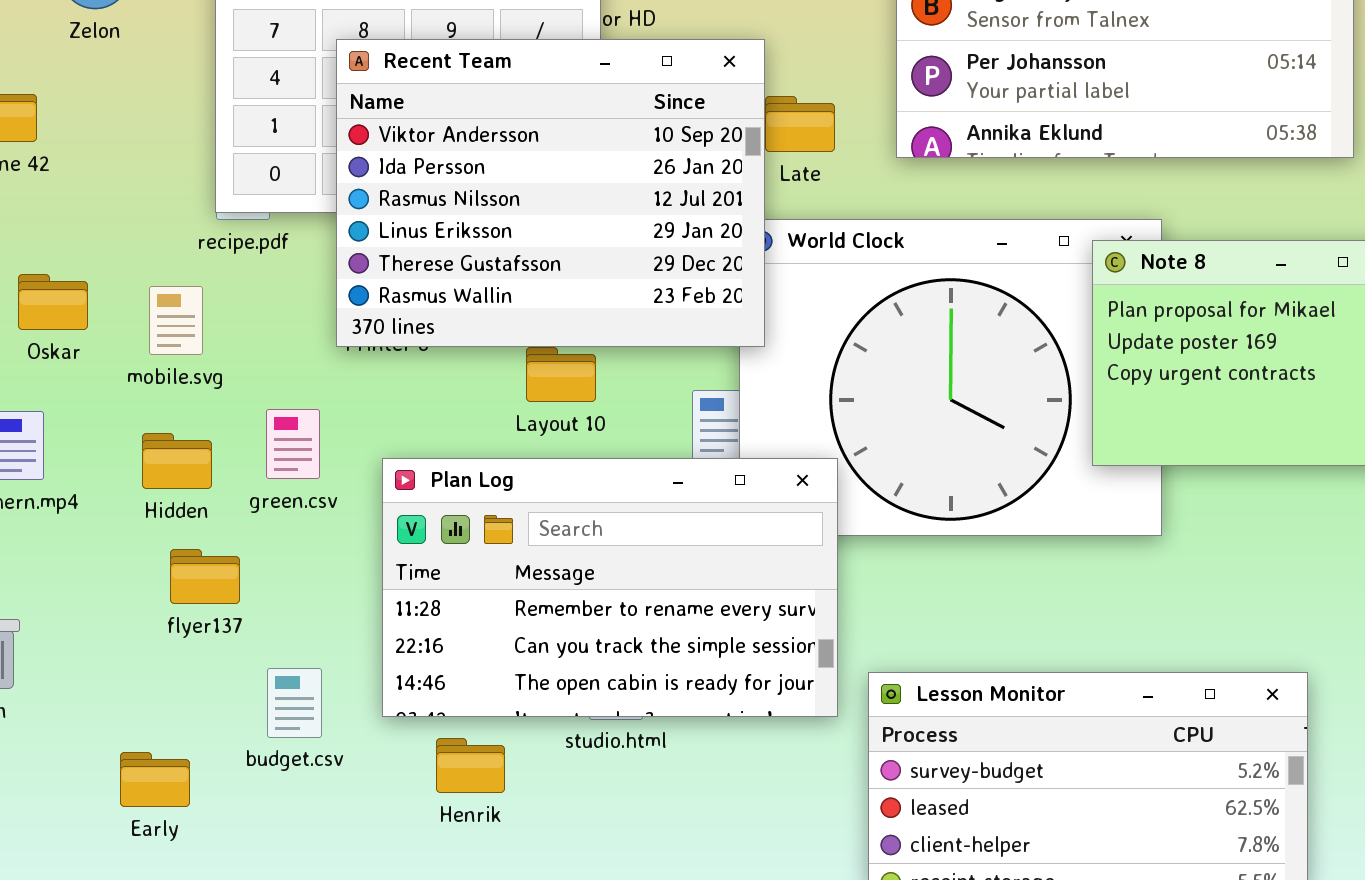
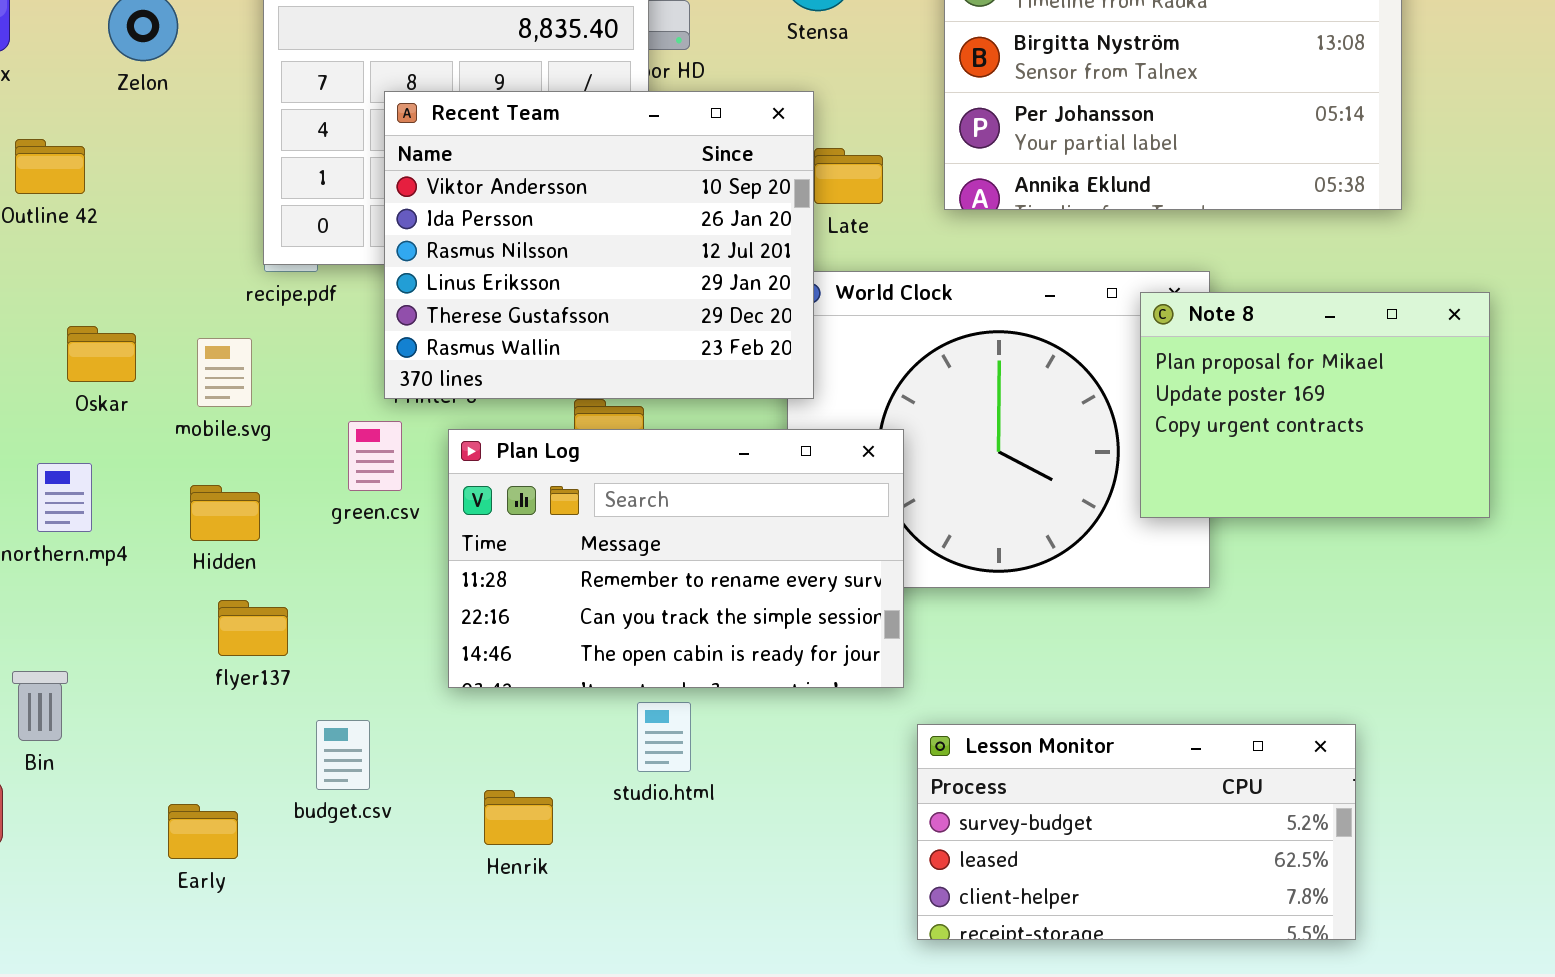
green.csv: [266,409,320,479] -> [348,421,402,491], moved
Plan Log: [382,458,838,717] -> [448,429,904,688], moved

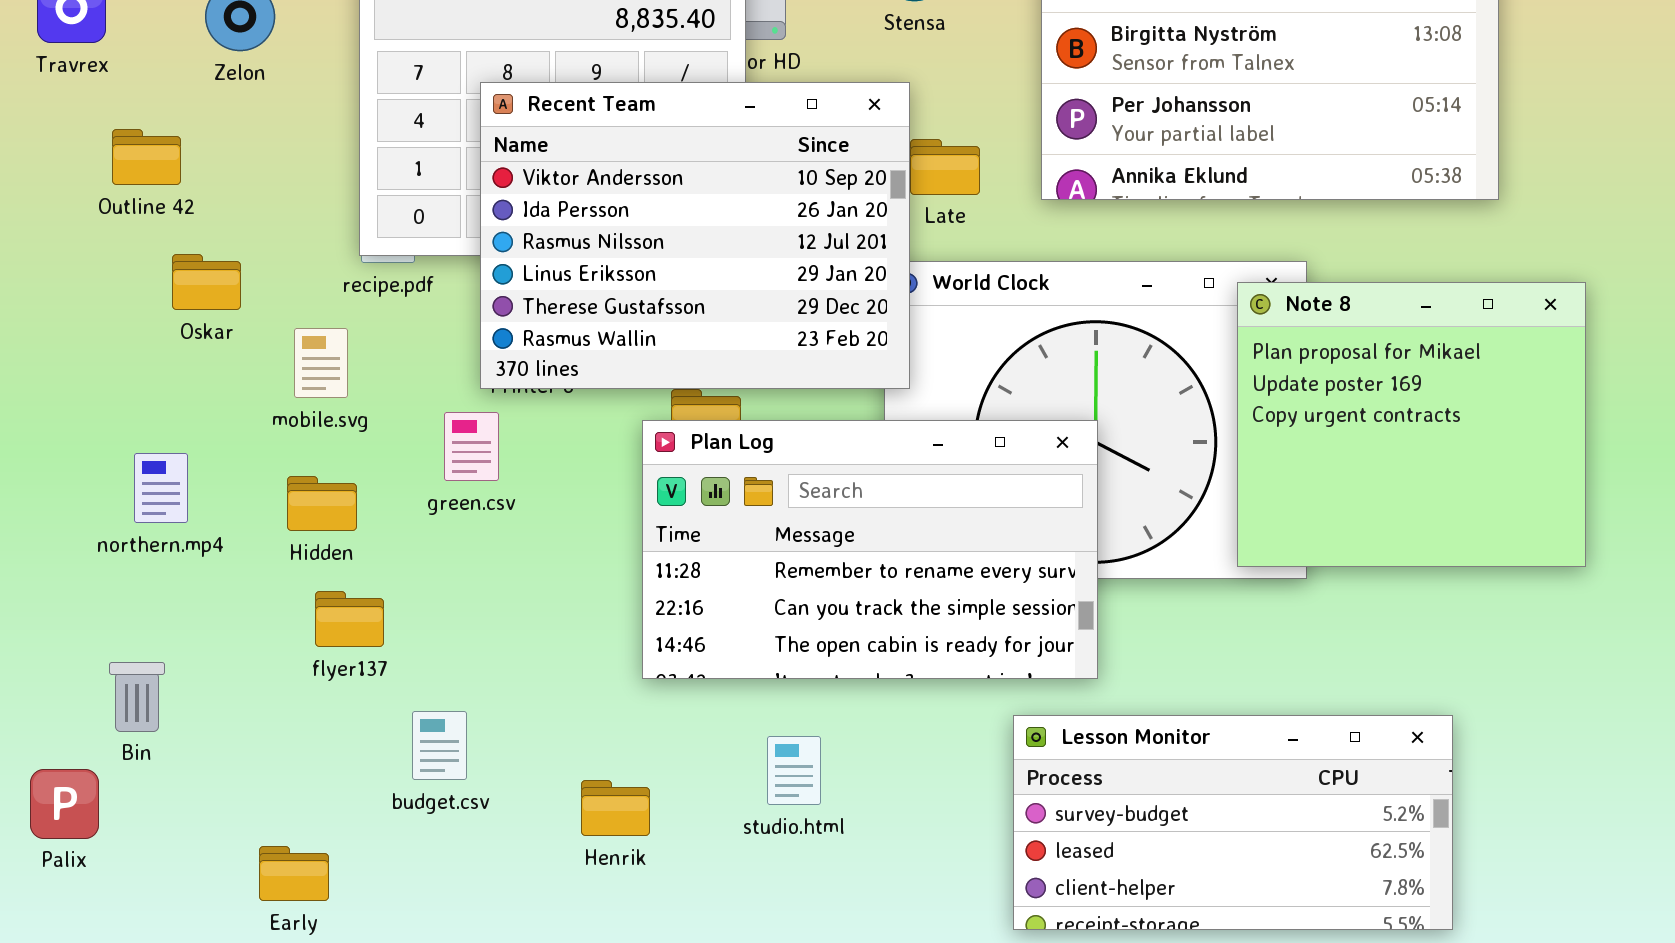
Note 8: [1140,292,1490,518] -> [1237,282,1586,567], resized
Oskar: [67,326,136,382] -> [172,254,241,310], moved
Plan Log: [448,429,904,688] -> [642,420,1098,679], moved
studio.html: [637,702,691,772] -> [767,736,821,805], moved
Early: [168,804,238,859] -> [259,846,329,901], moved

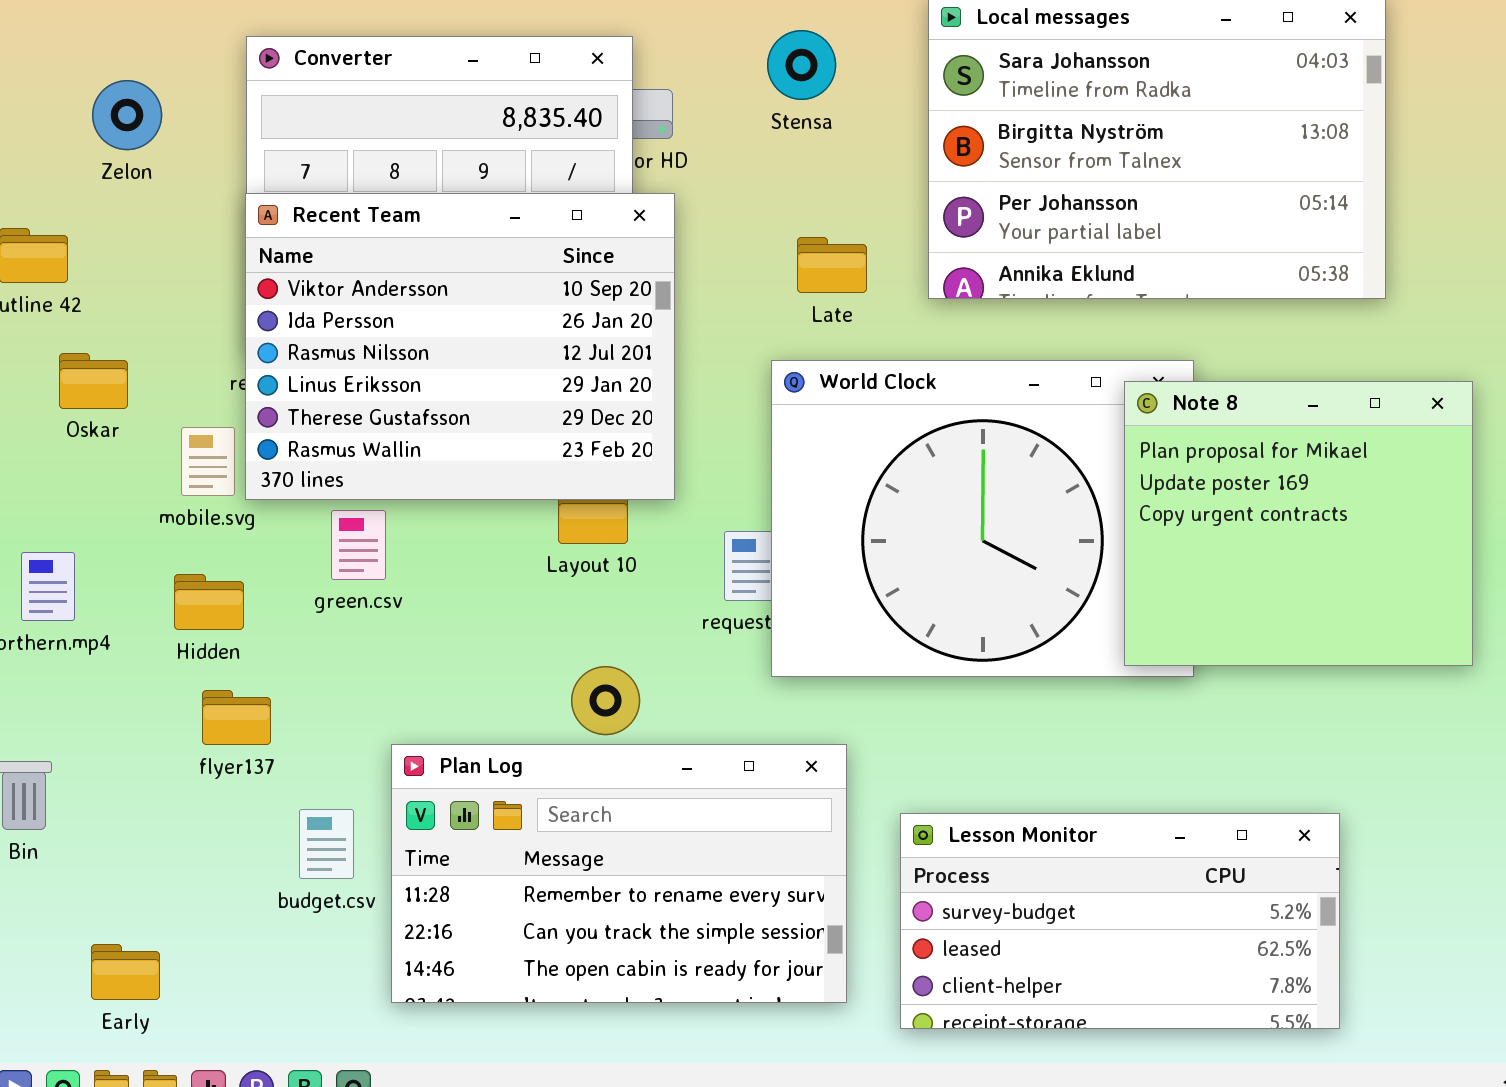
Recent Team: [480,82,910,389] -> [245,193,675,500], moved
Plan Log: [642,420,1098,679] -> [391,744,847,1003], moved
Early: [259,846,329,901] -> [91,944,160,1000], moved

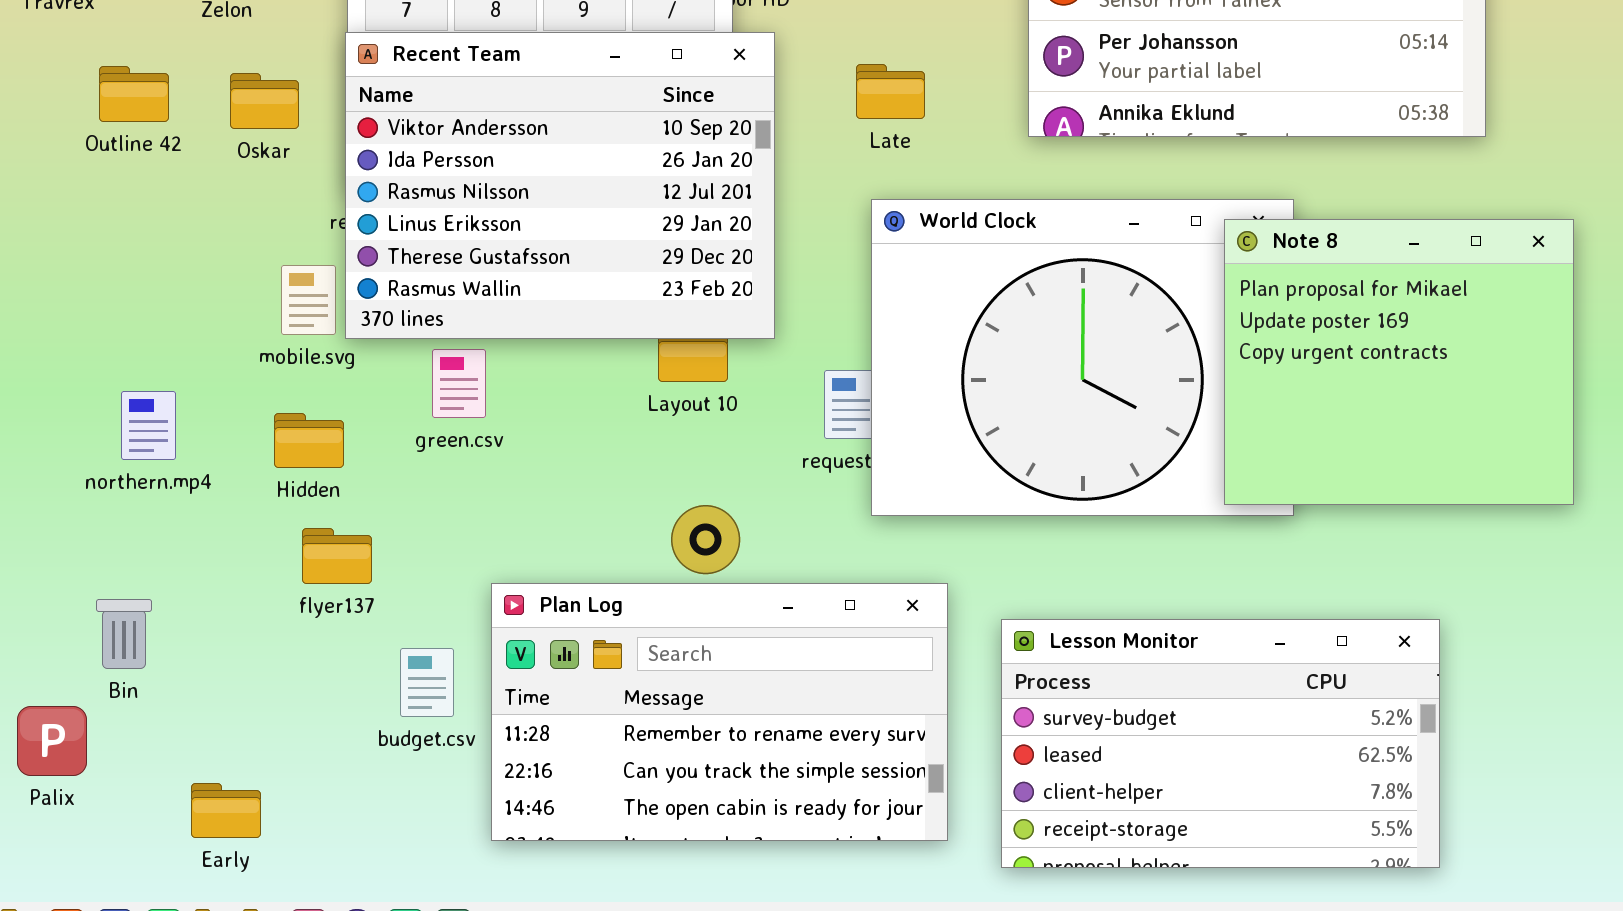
Late: [797,237,867,293] -> [856,64,925,119], moved
Oskar: [59,353,128,409] -> [230,73,299,129], moved
Lesson Monitor: [900,813,1340,1029] -> [1001,619,1440,868], resized

